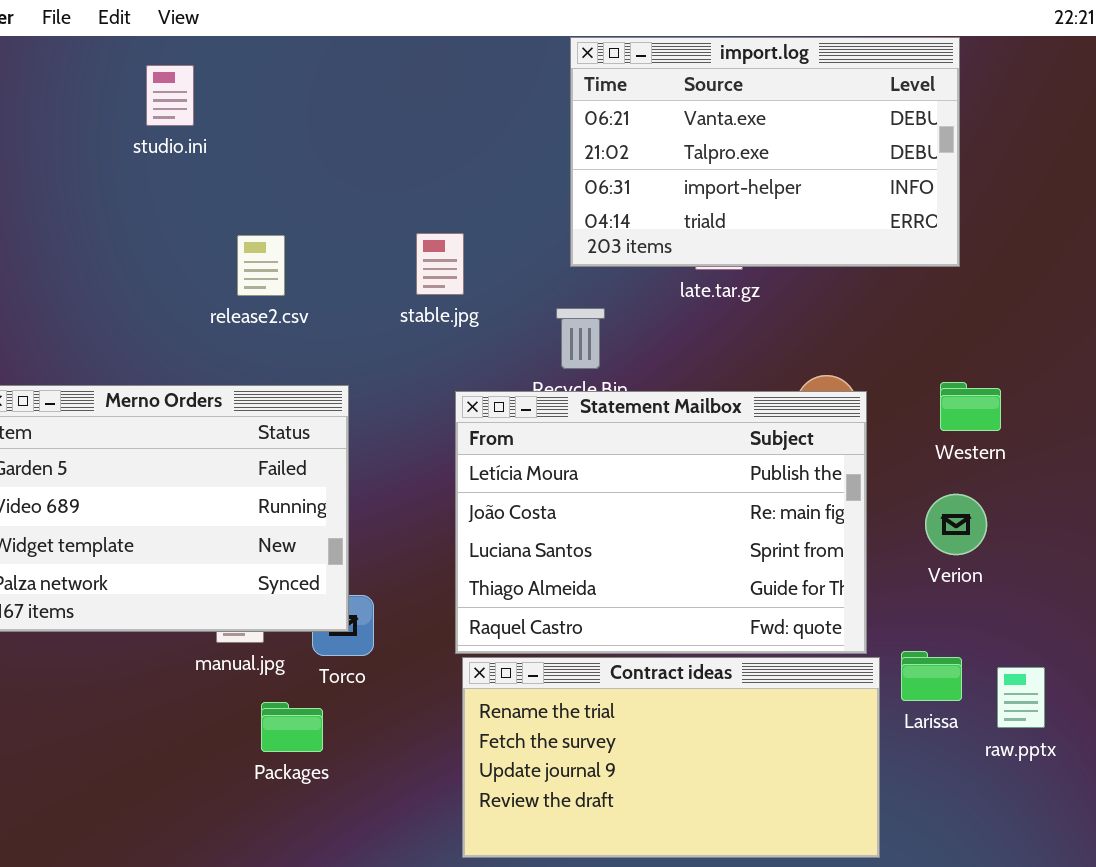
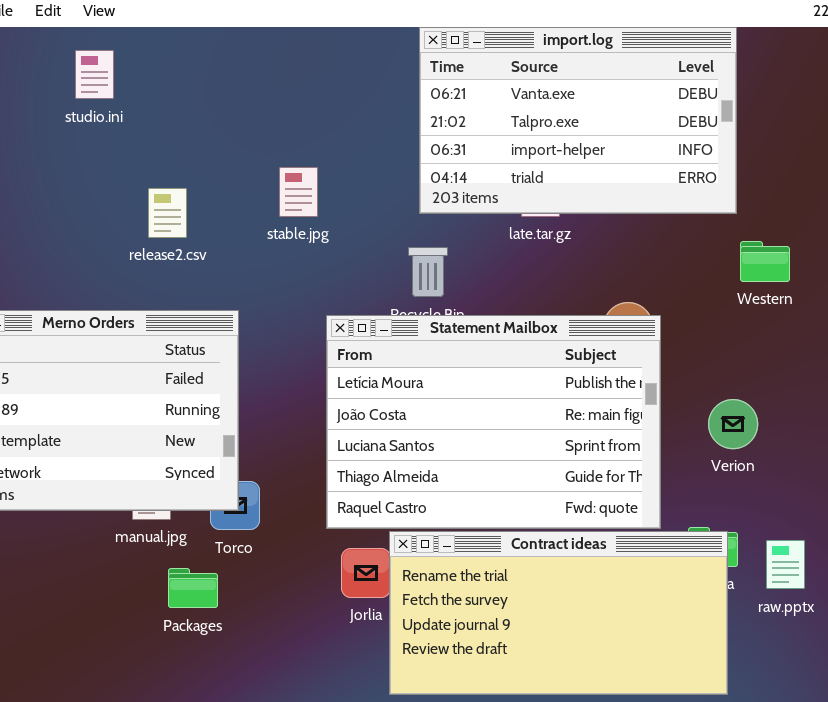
stable.jpg: [416,233,464,295] -> [279,167,318,217], moved
Western: [940,382,1001,431] -> [740,241,790,282], moved
Contract ideas: [462,657,880,858] -> [389,531,728,695], moved

